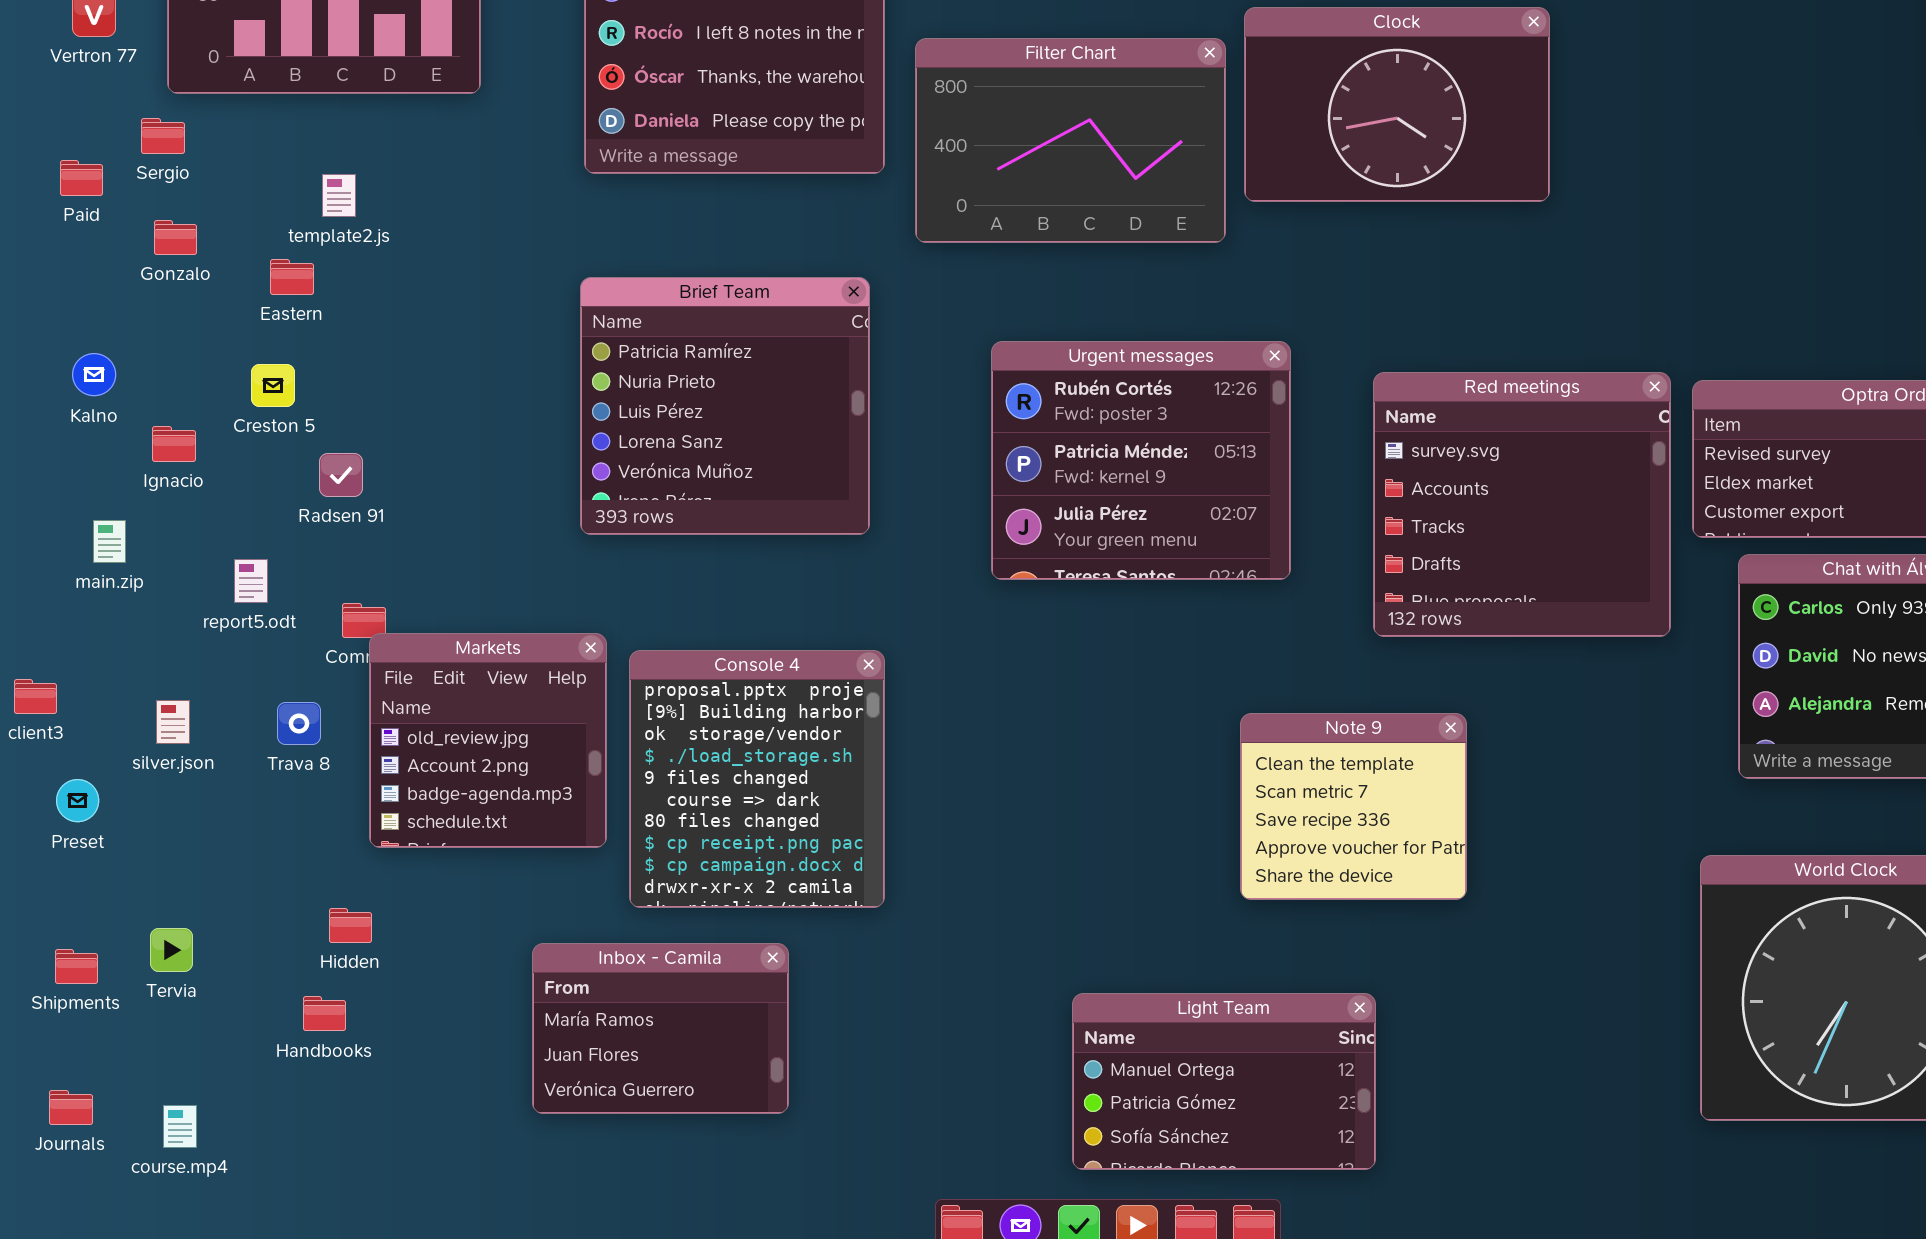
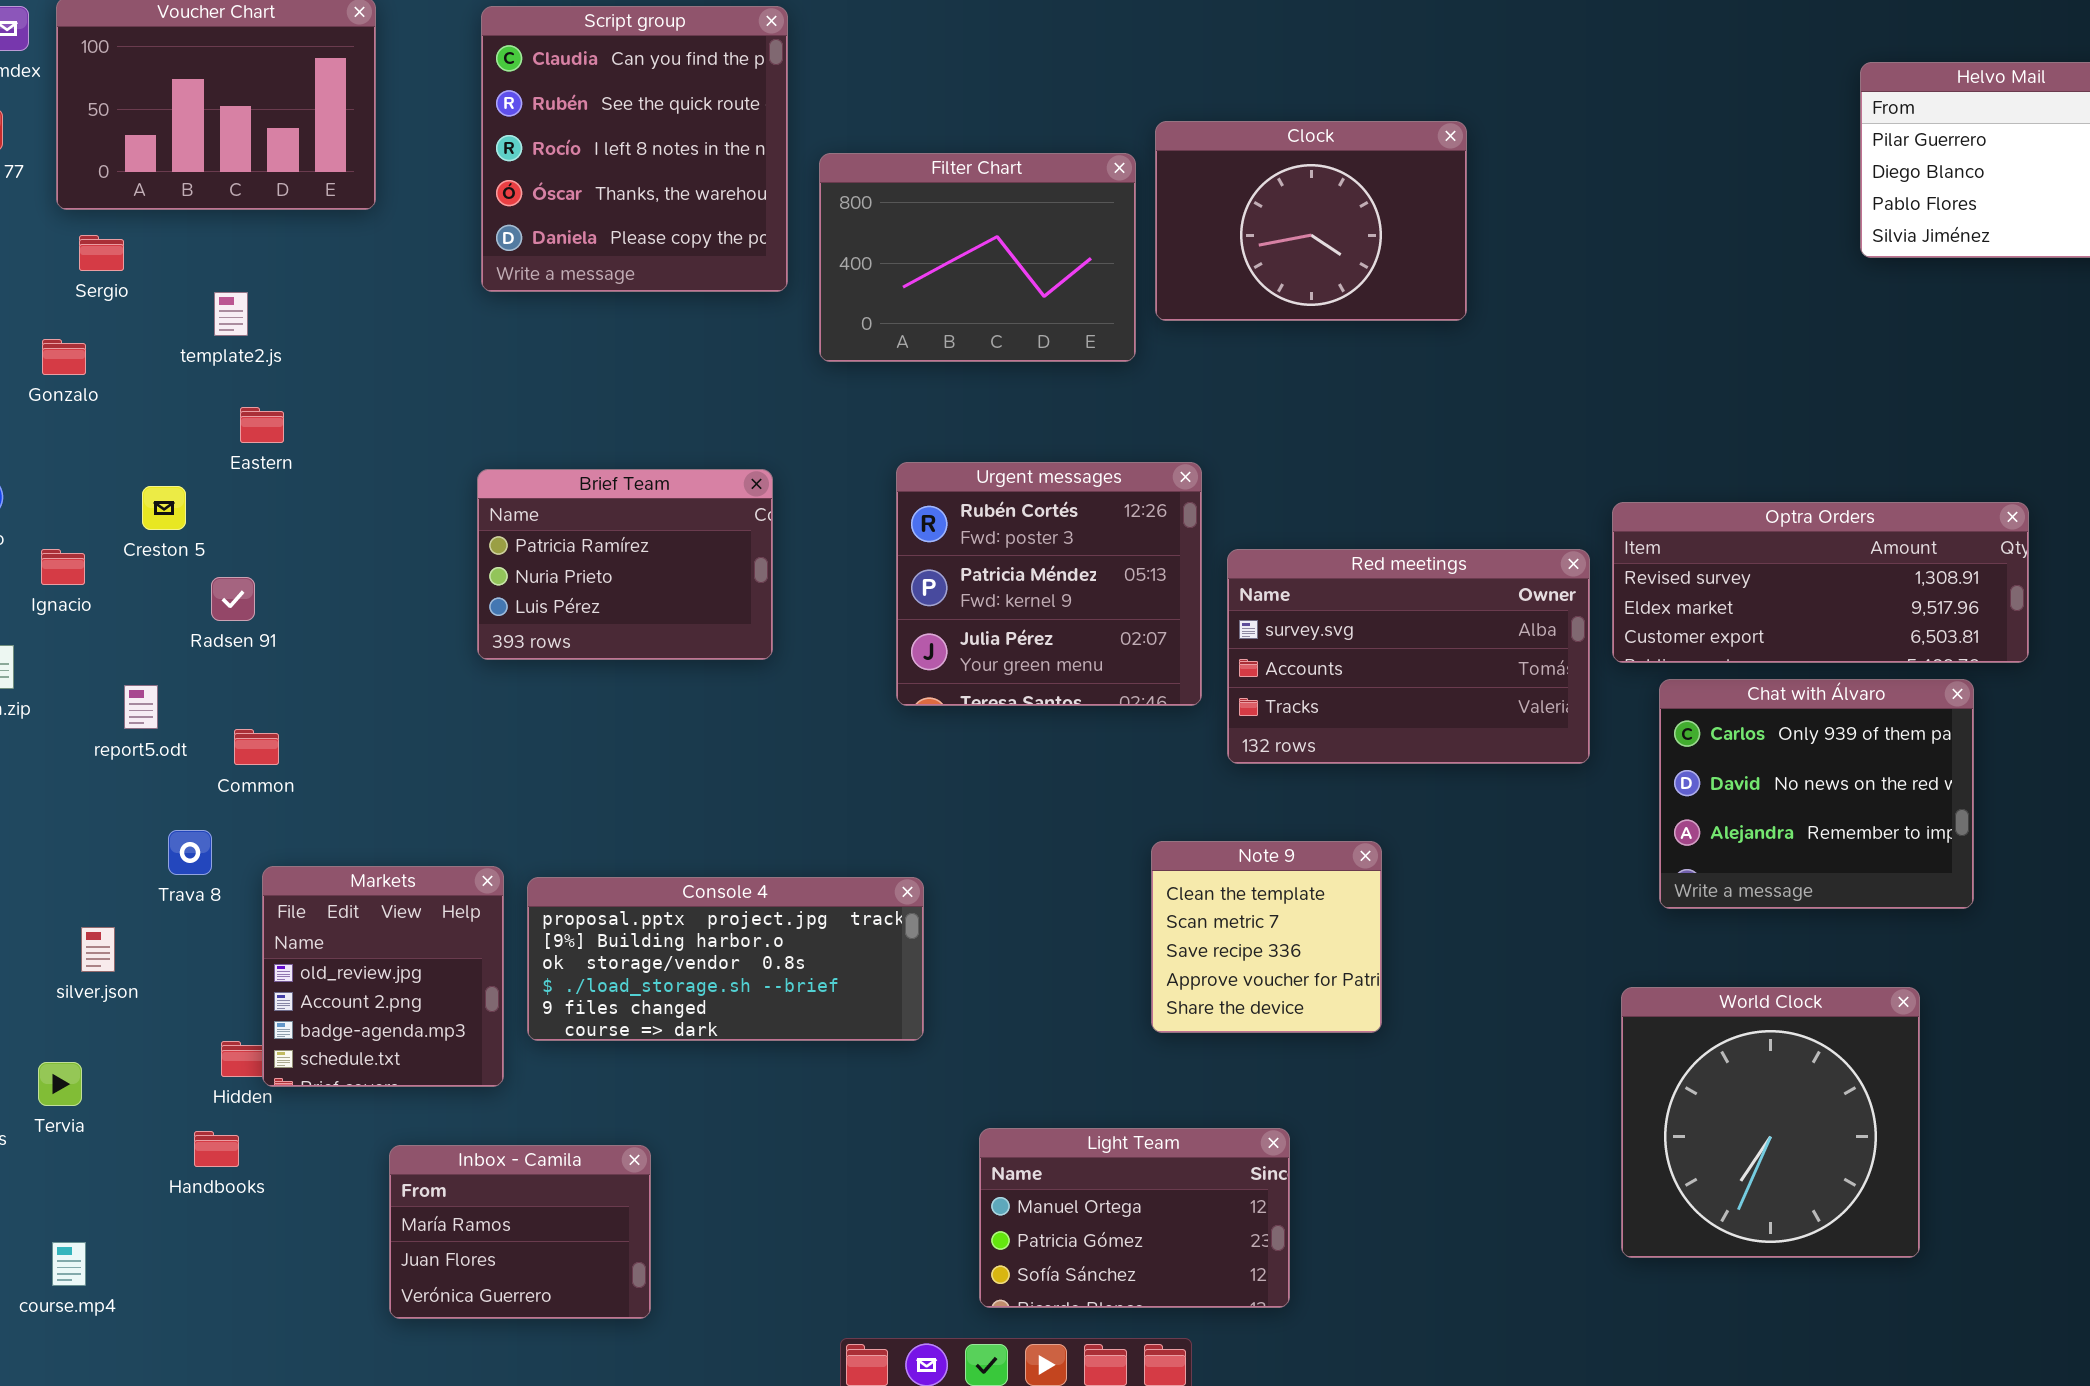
Sergio: [141,118,185,154] -> [79,235,124,271], moved
Eastern: [270,259,314,295] -> [240,407,284,443], moved
Brief Team: [580,277,870,535] -> [477,469,773,660], resized
Red meetings: [1373,372,1671,637] -> [1227,549,1590,764], resized
Markets: [369,633,607,848] -> [262,866,504,1087], moved
Console 4: [629,650,885,908] -> [527,877,924,1041], resized
silver.json: [156,700,190,744] -> [81,927,115,972], moved
Inbox - Camila: [532,943,789,1114] -> [389,1145,651,1319], moved

